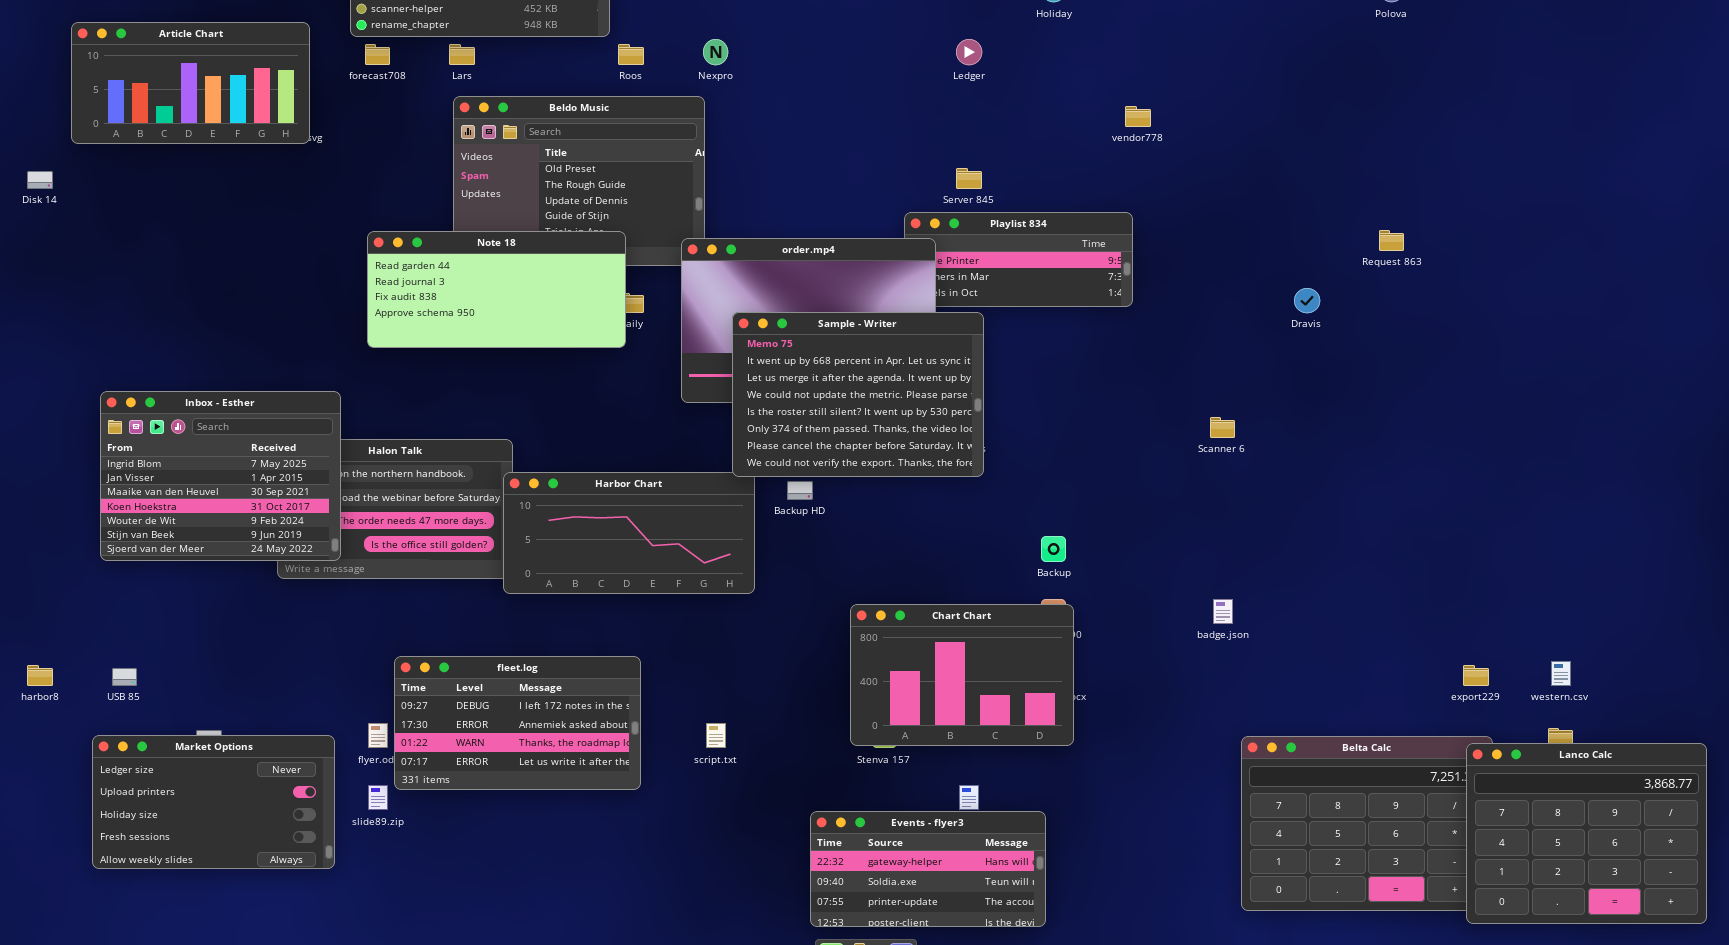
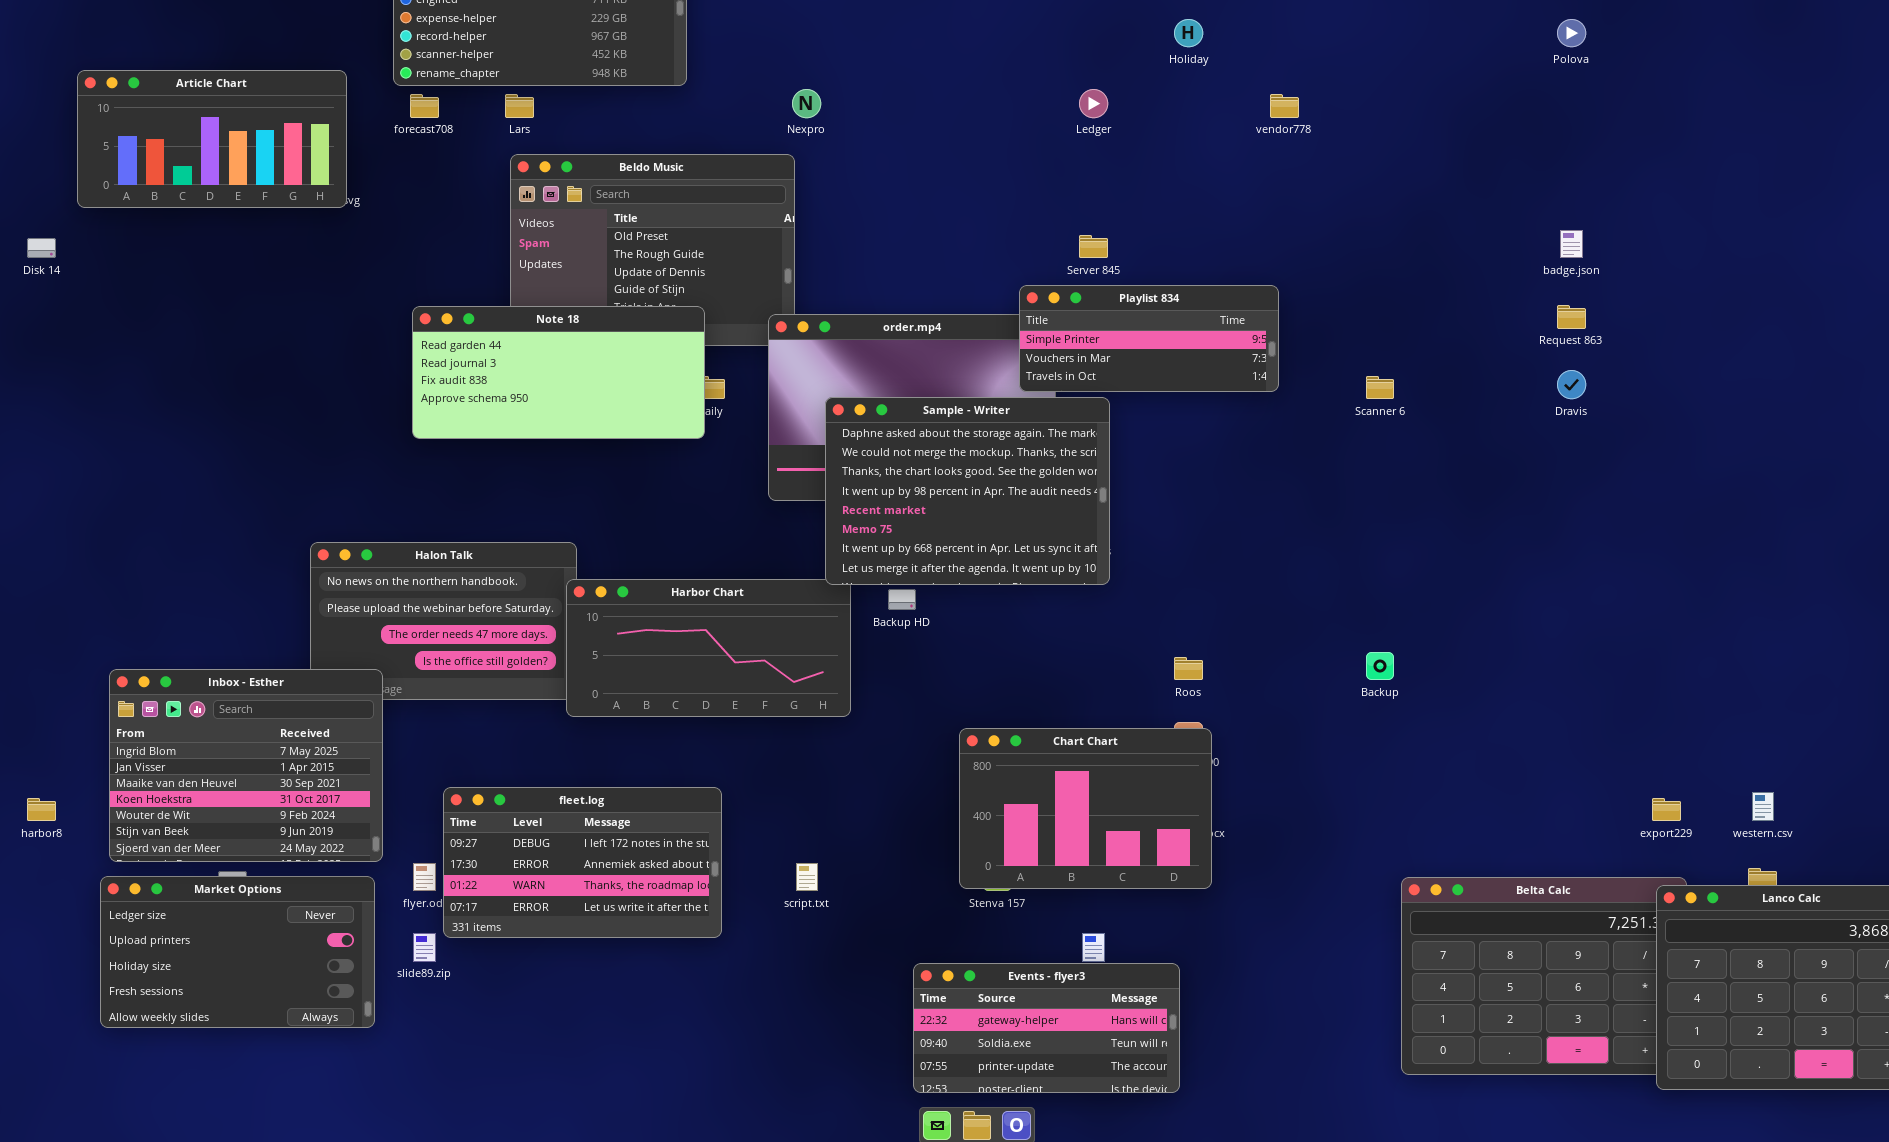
Roos: [618,44,644,65] -> [1174,657,1203,680], moved
vendor778: [1125,106,1151,127] -> [1270,94,1299,118], moved
Playlist 834: [904,212,1133,307] -> [1019,285,1279,392], raised
Dravis: [1294,288,1320,313] -> [1557,370,1586,399], moved
Sample - Writer: [732,312,984,477] -> [825,397,1110,585], scrolled up 5 rows
Inbox - Esther: [100,391,341,561] -> [109,669,383,862], moved
Scanner 6: [1210,417,1235,438] -> [1366,376,1394,399], moved
Backup: [1041,536,1066,562] -> [1366,652,1394,680], moved
badge.json: [1213,599,1233,624] -> [1560,230,1583,258], moved

